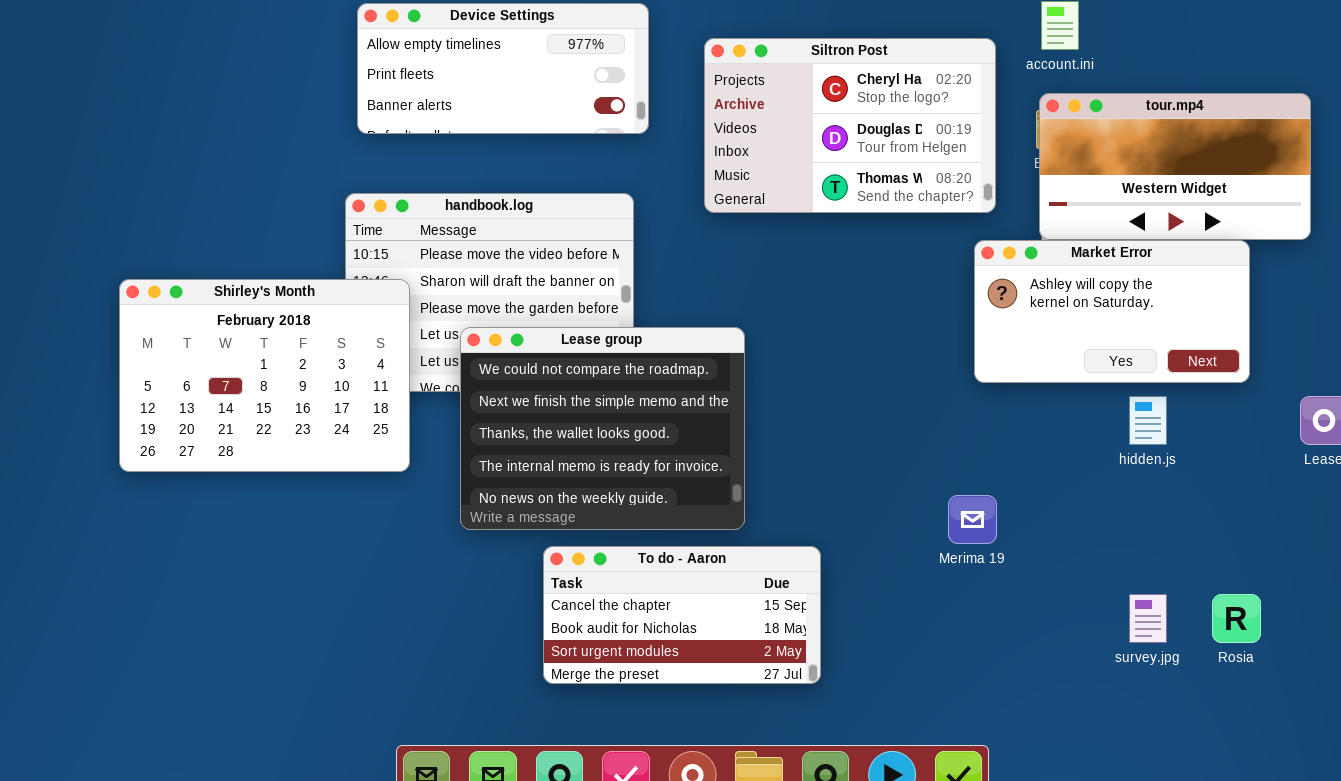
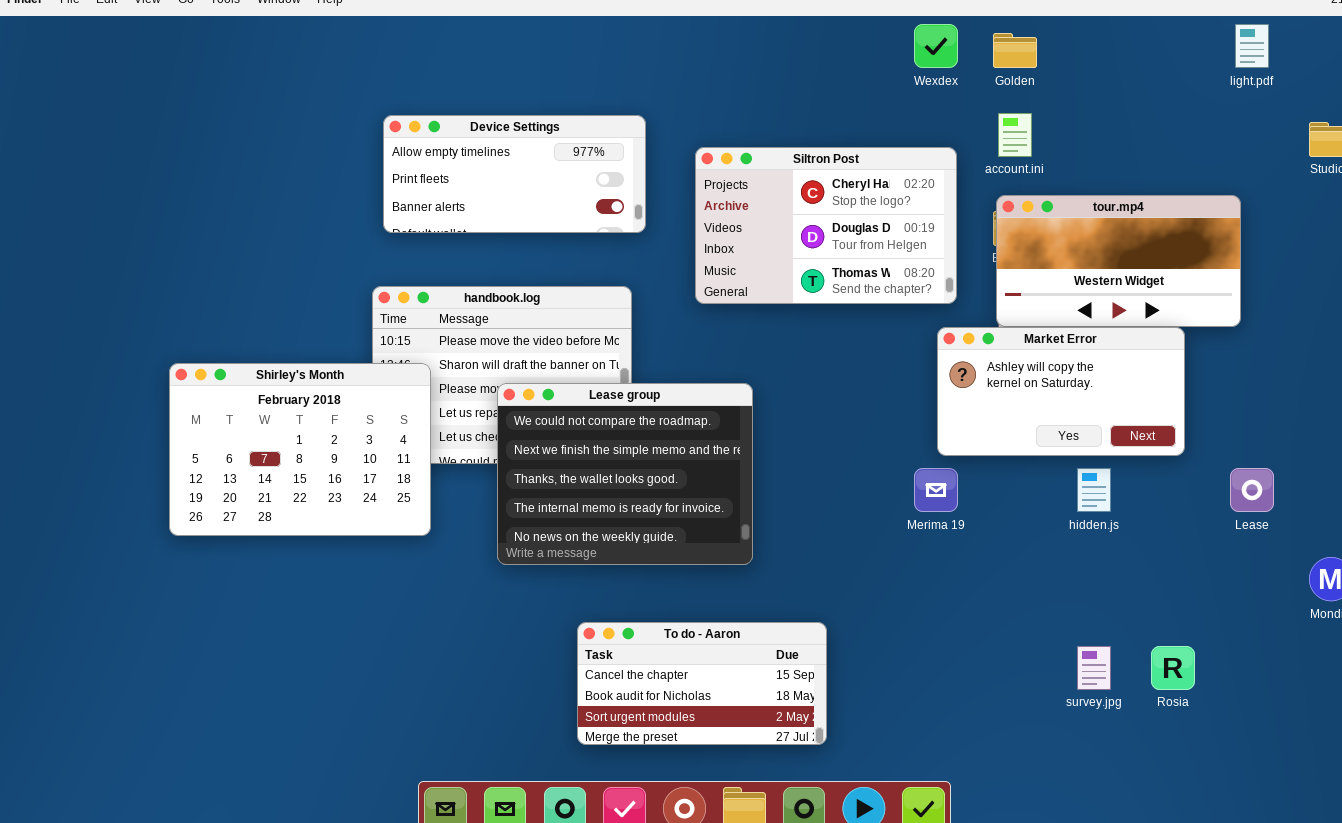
Lease group: [460,327,745,530] -> [497,383,753,565], moved
Merima 19: [948,495,997,544] -> [914,468,958,512], moved
To do - Aaron: [543,546,821,684] -> [577,622,827,745], moved

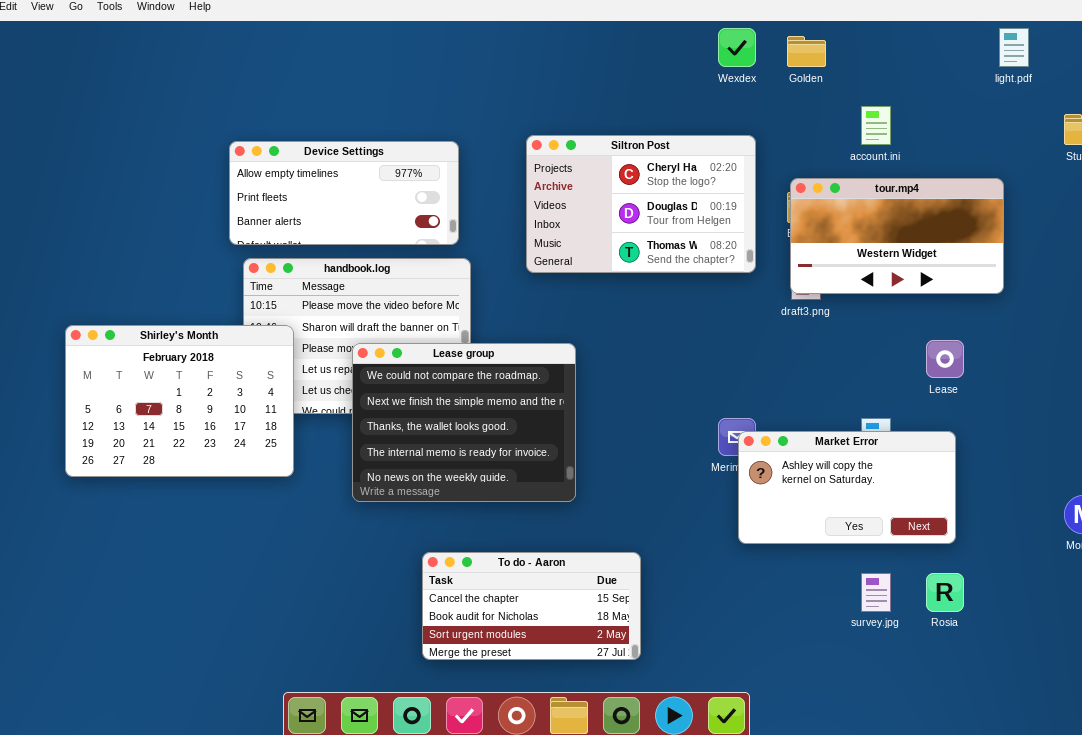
account.ini: [998,113,1032,157] -> [861,106,891,145], moved
Device Settings: [383,115,646,233] -> [229,141,459,245], moved
Market Error: [937,327,1185,456] -> [738,431,956,544], moved
Lease: [1230,468,1274,512] -> [926,340,964,378], moved

